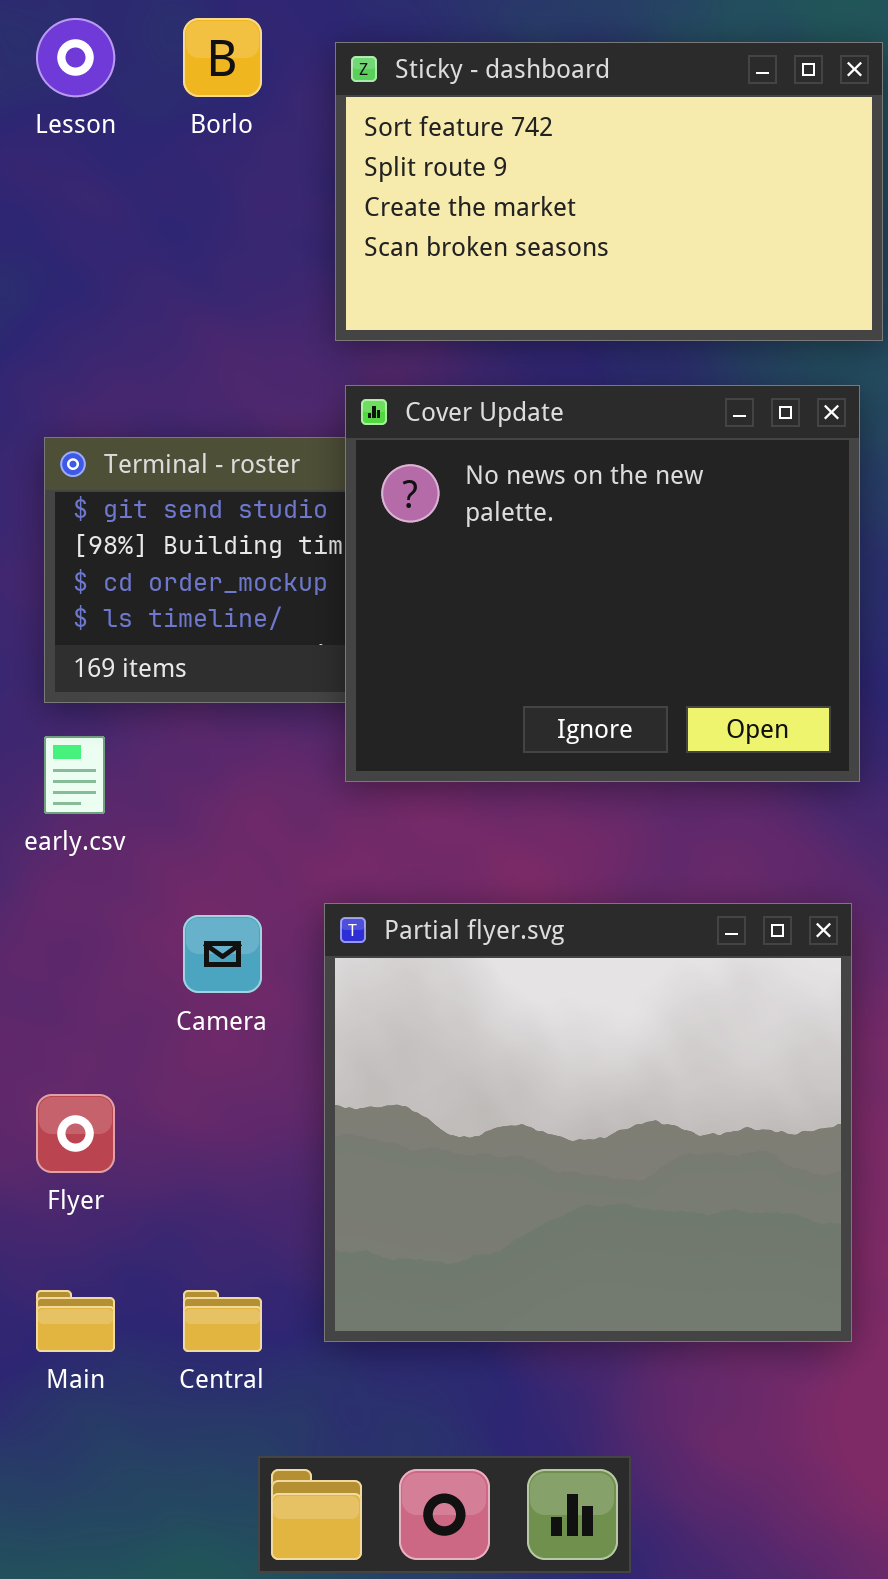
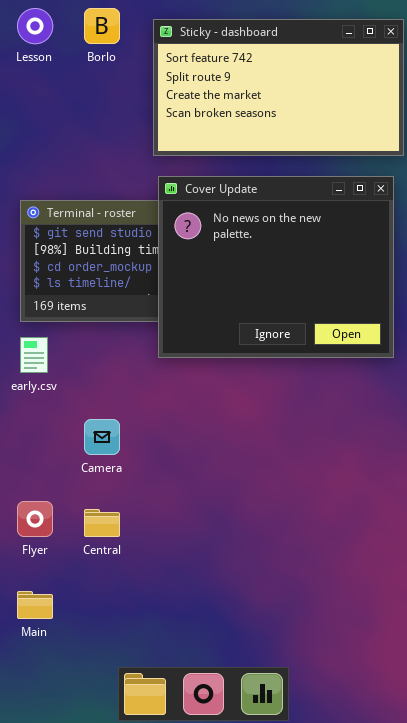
Partial flyer.svg: [324,903,852,1342] -> none, closed
Central: [183,1290,262,1352] -> [84,509,120,537], moved

